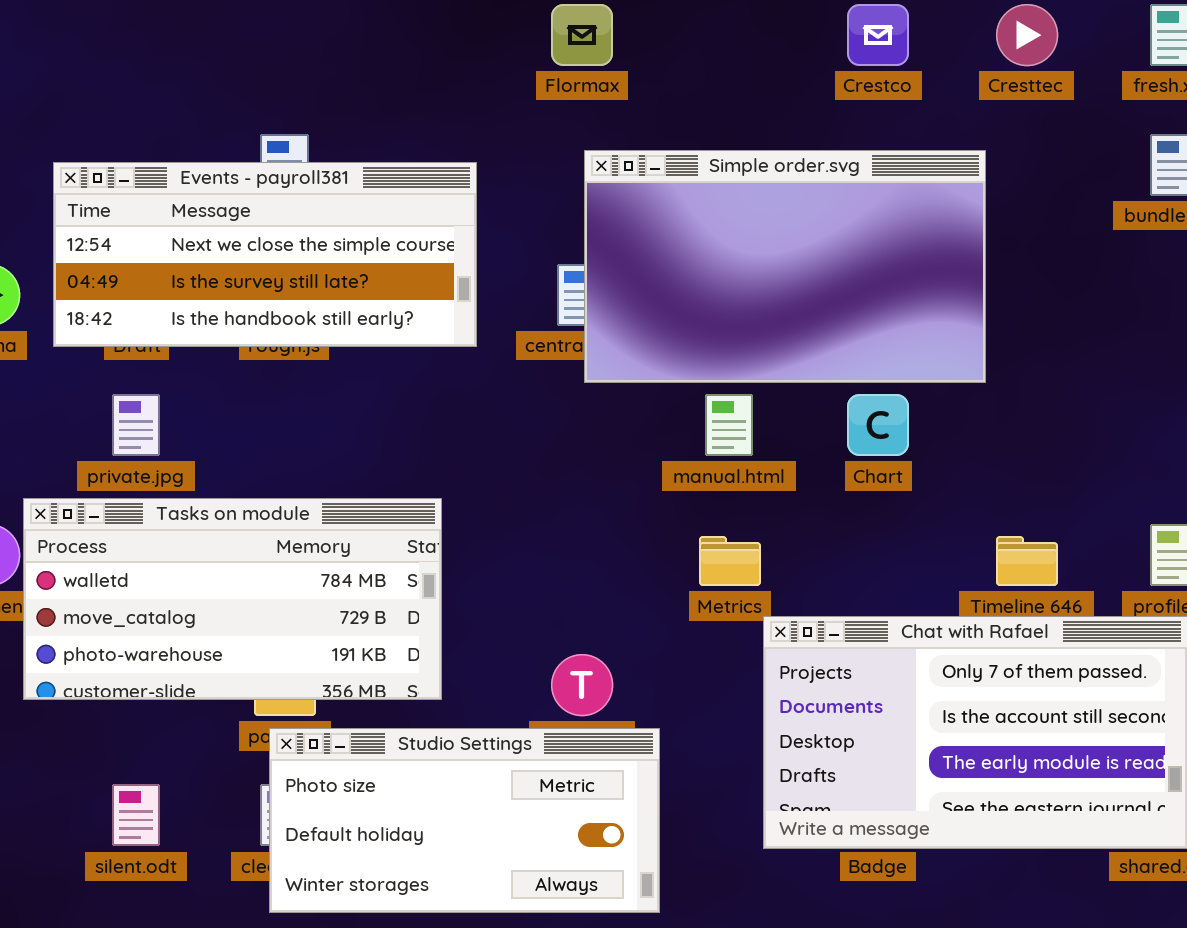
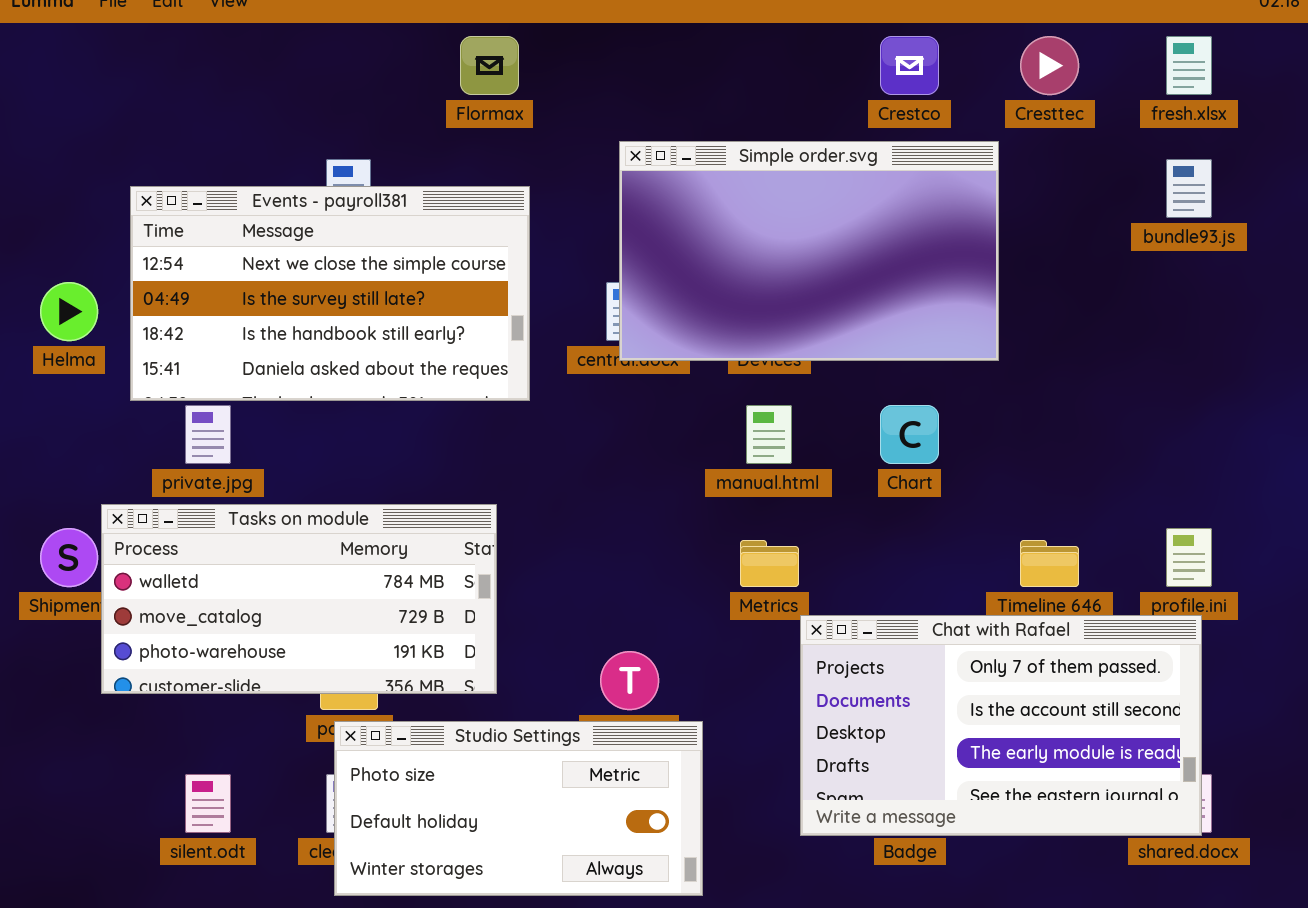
Flormax: [551,4,613,66] -> [460,36,519,95], moved
Simple order.svg: [584,150,986,383] -> [619,141,999,361], moved
Events - payroll381: [53,162,477,347] -> [130,186,530,401], resized

